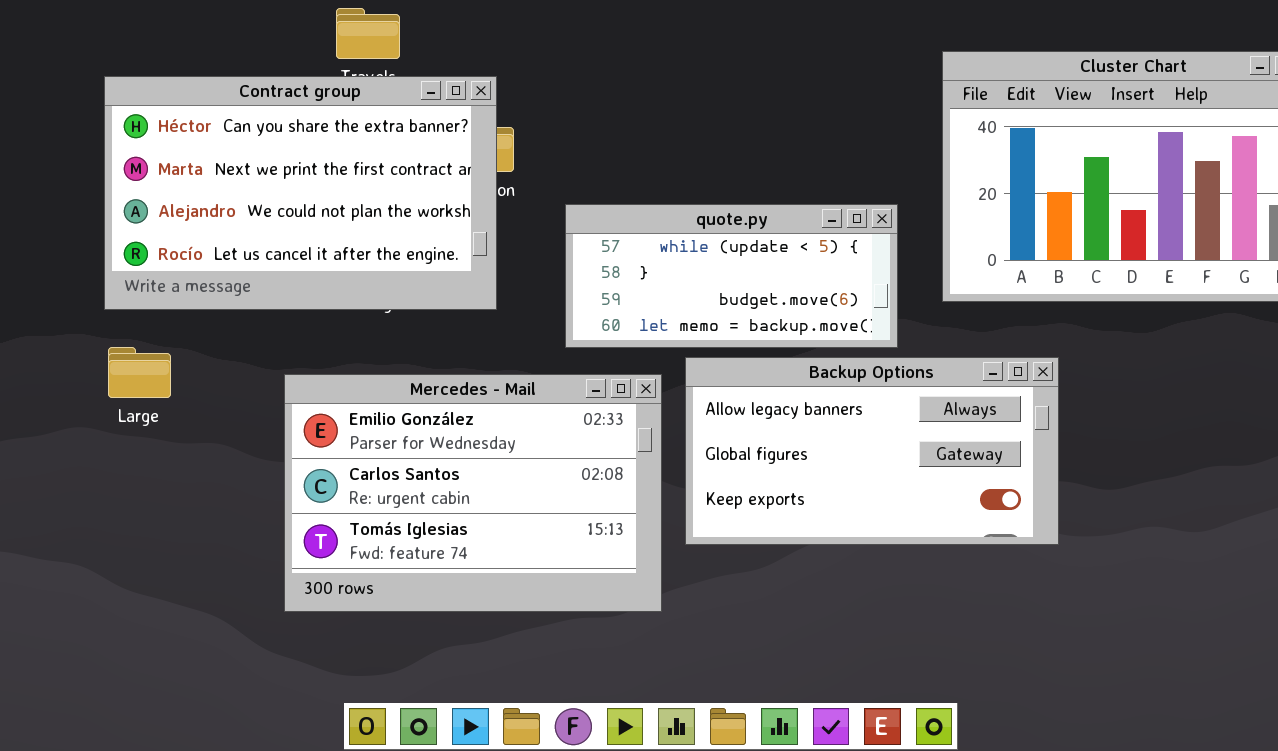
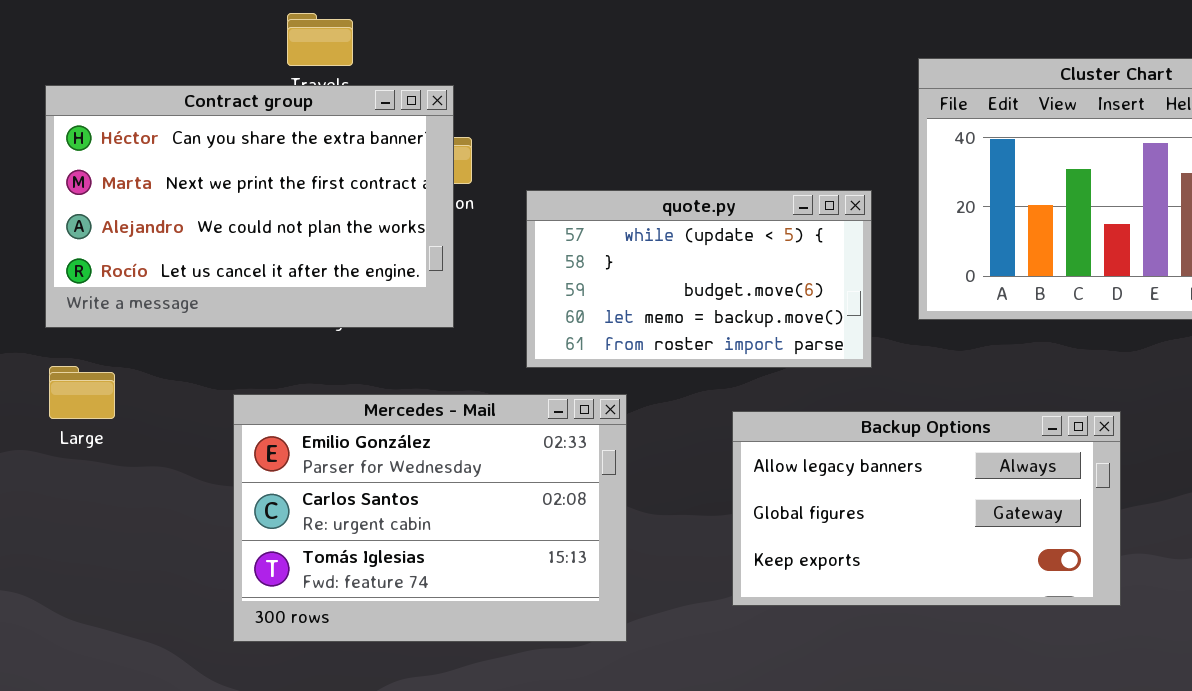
quote.py: [565,204,898,348] -> [526,190,872,368], resized
Backup Options: [685,357,1059,545] -> [732,411,1121,606], moved

